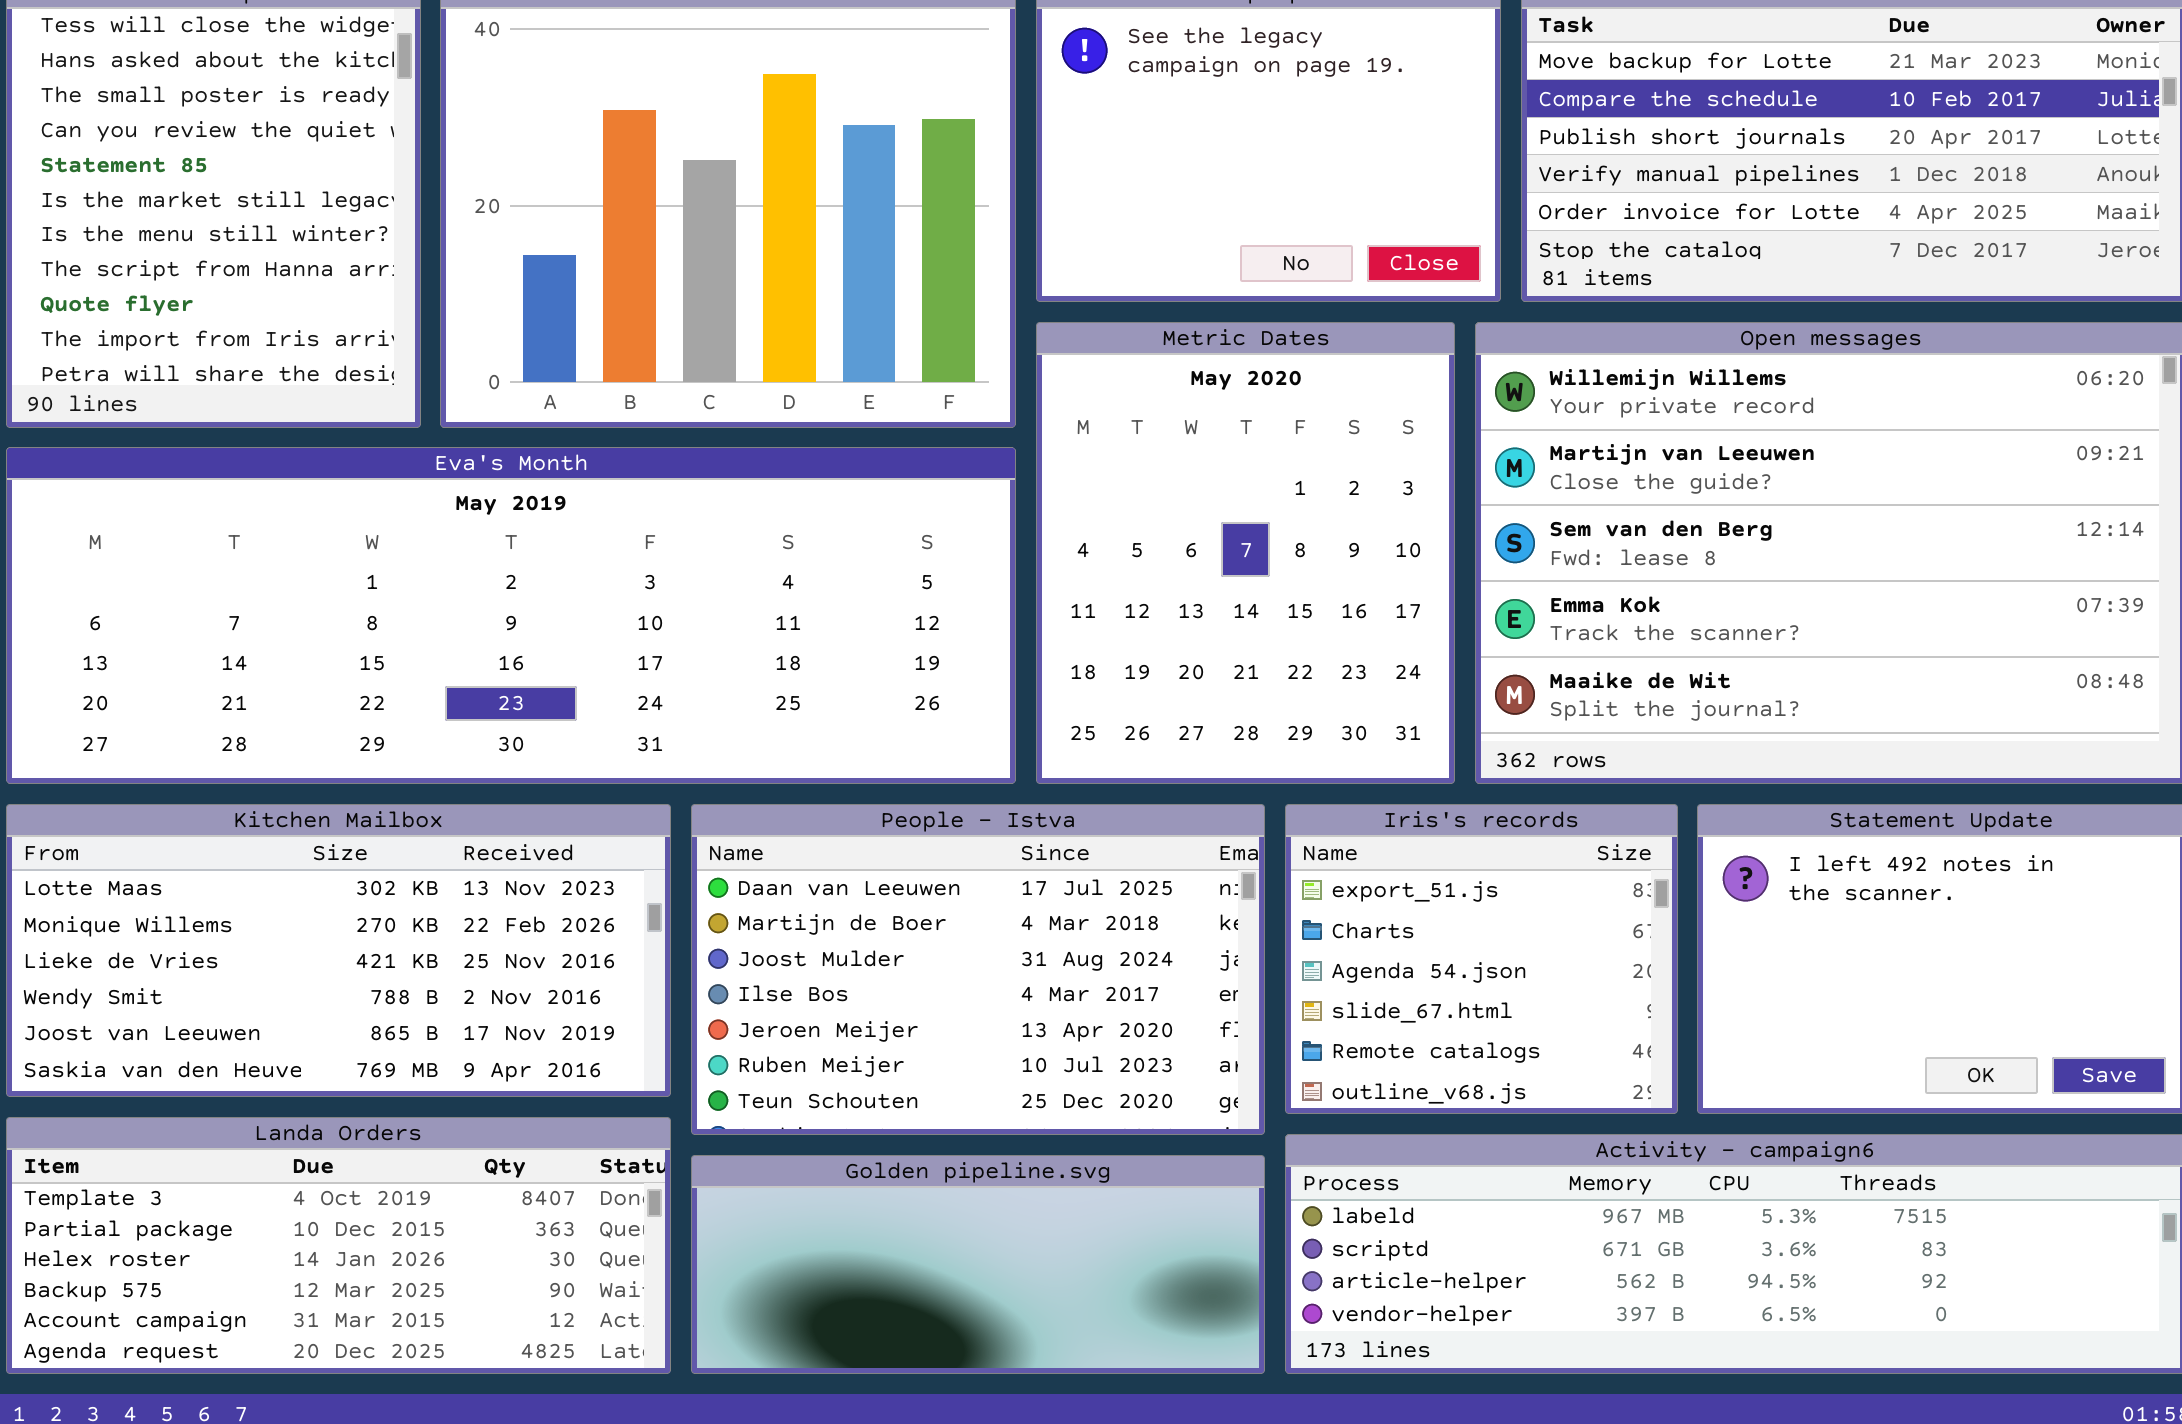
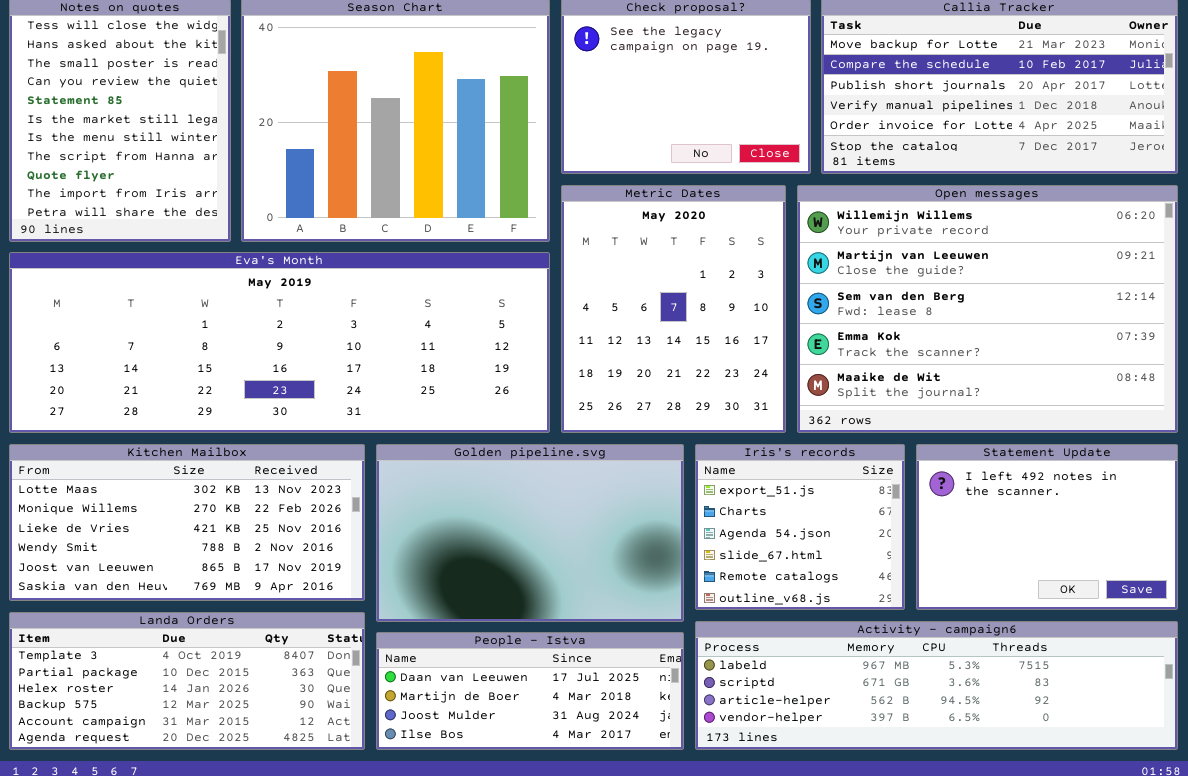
People - Istva: [691,804,1265,1135] -> [376,632,684,750], moved, resized
Golden pipeline.svg: [691,1155,1265,1374] -> [376,444,684,622], moved, resized

